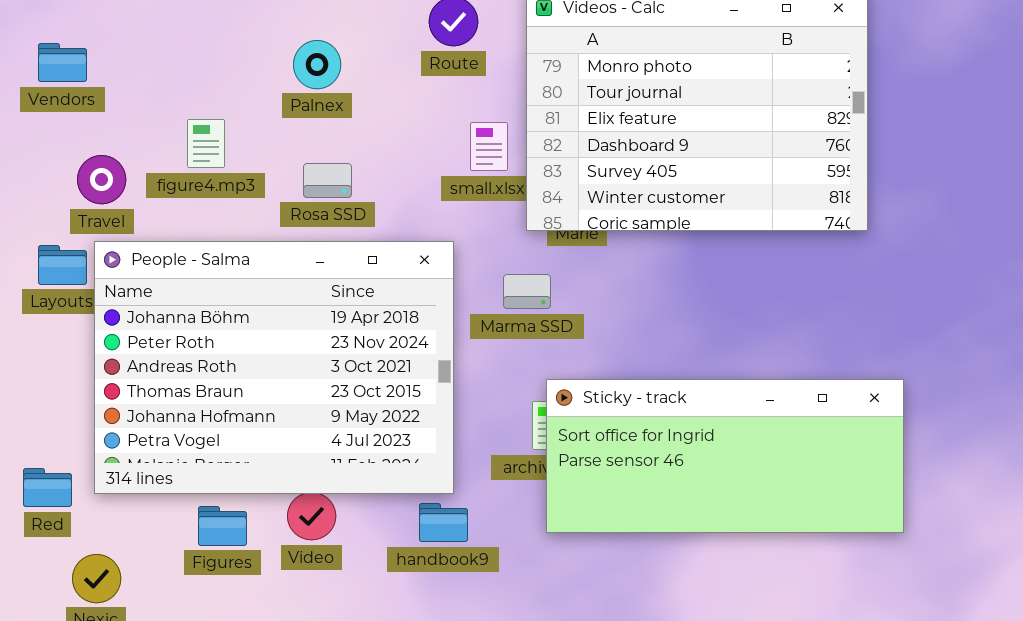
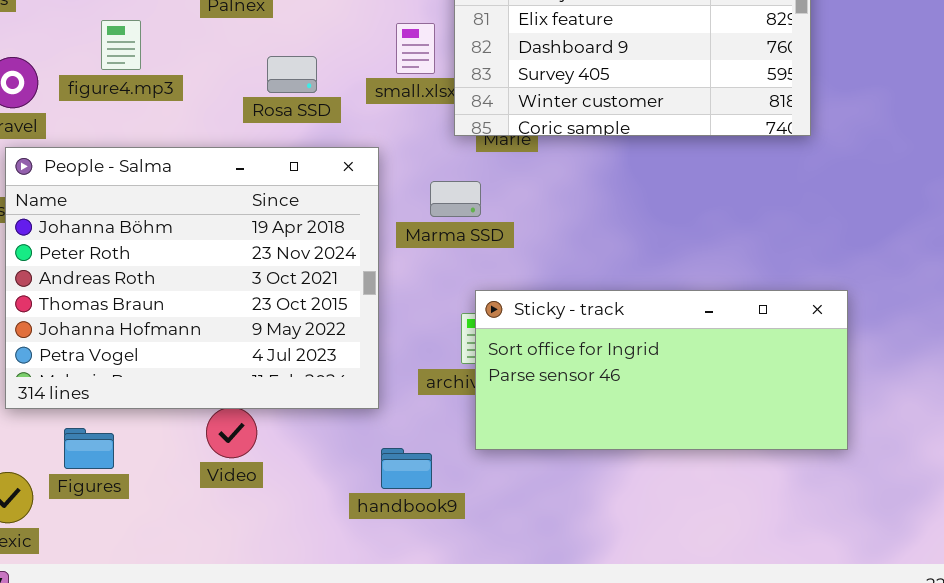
Rosa SSD: [303,163,352,198] -> [267,56,317,93], moved
handbook9: [419,503,468,542] -> [381,448,432,489], moved
Figures: [198,506,247,546] -> [64,428,114,469], moved

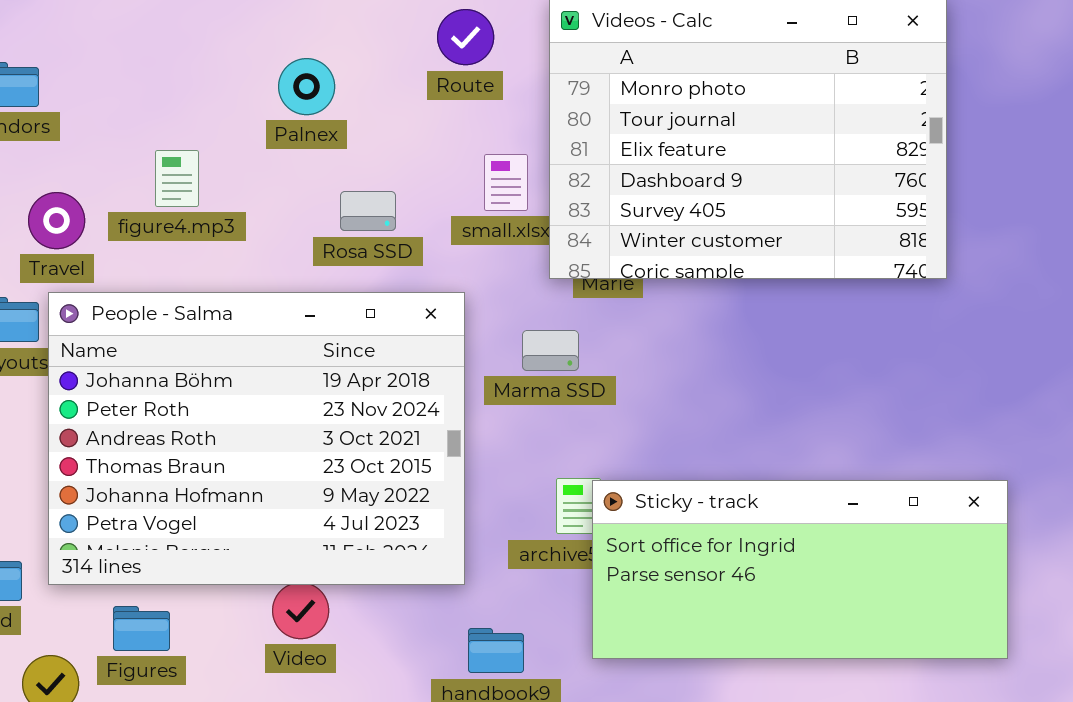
Sticky - track: [475,290,848,450] -> [592,480,1008,659], moved

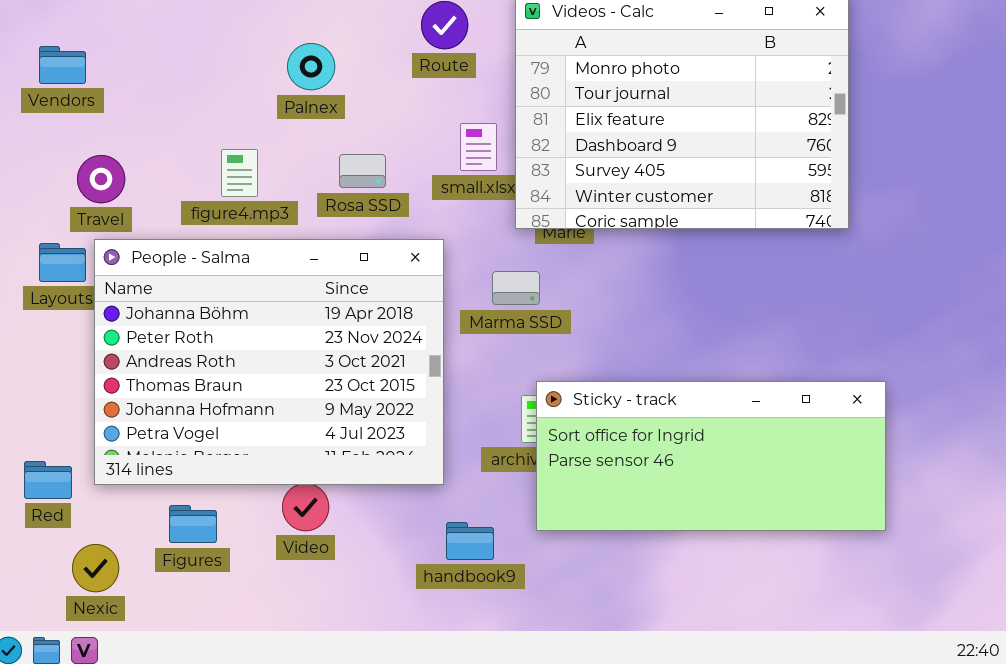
figure4.mp3: [155,150,199,207] -> [221,149,258,197], moved
Sticky - track: [592,480,1008,659] -> [536,381,886,531], moved
Figures: [113,606,170,651] -> [169,505,217,543], moved

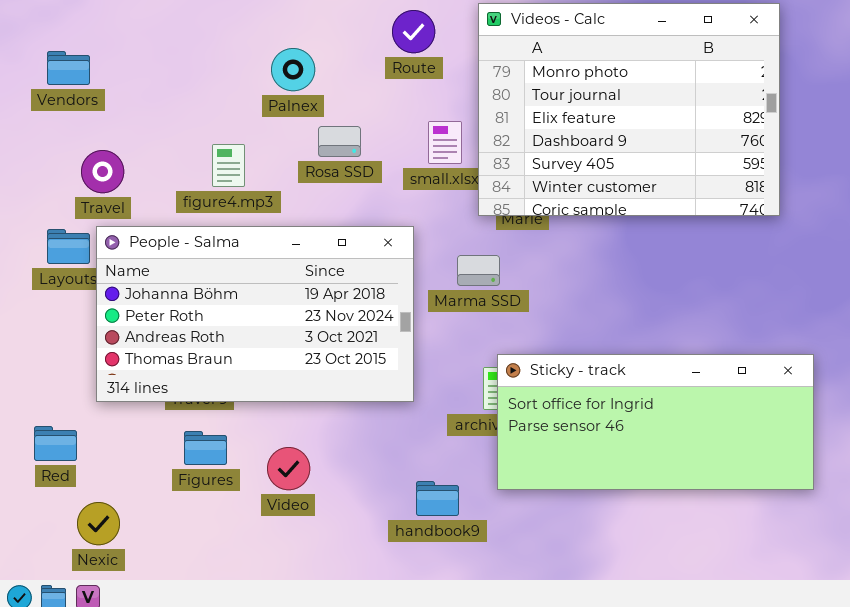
Rosa SSD: [339,154,386,188] -> [318,126,361,157], moved
People - Salma: [94,239,444,485] -> [96,226,414,402], resized
Figures: [169,505,217,543] -> [184,431,227,465], moved

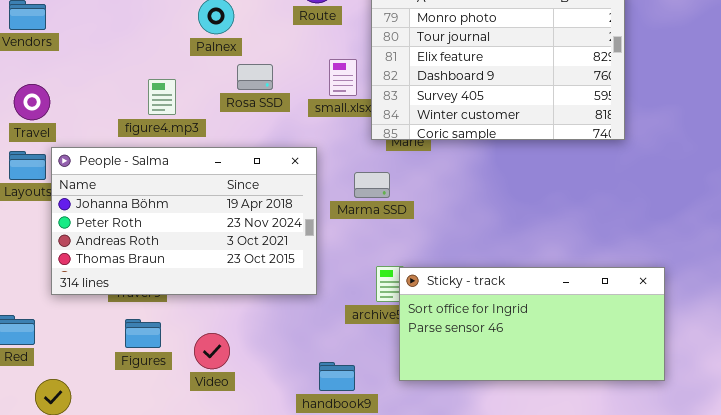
Travel: [81,150,124,193] -> [14,84,50,120], moved
Sticky - track: [497,354,814,490] -> [399,267,665,381], moved

